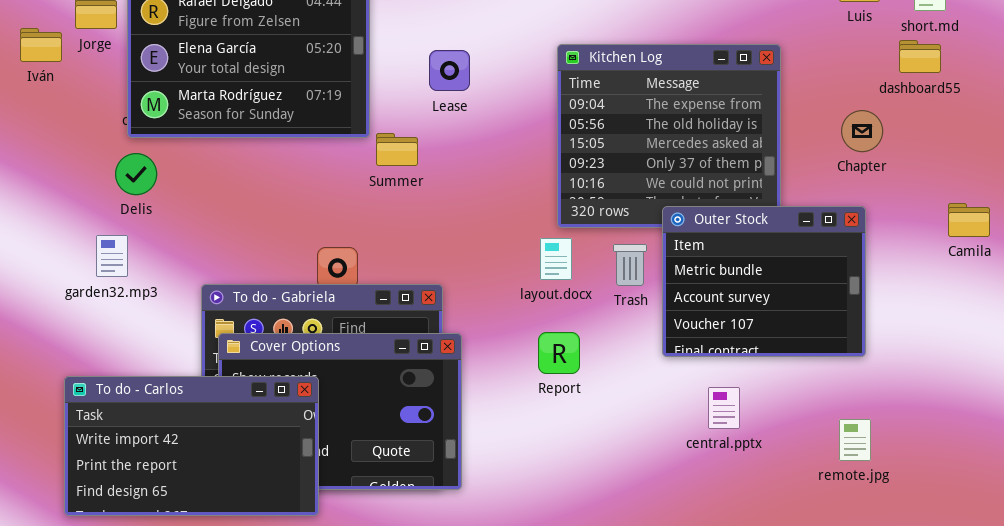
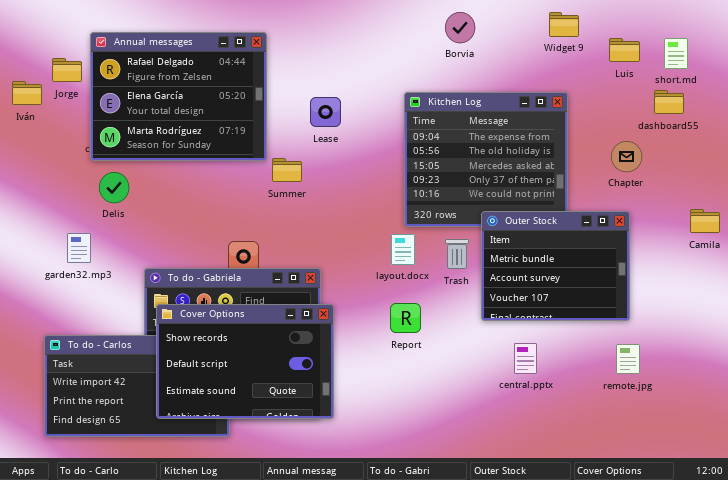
Delis: [115,153,157,195] -> [99,172,129,203], moved
Cover Options: [218,333,462,490] -> [156,304,334,419], raised
remote.jpg: [839,419,871,461] -> [616,344,640,374], moved

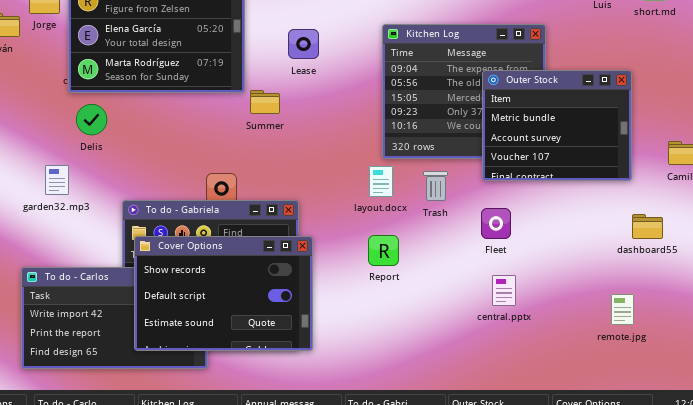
dashboard55: [654,90,684,114] -> [632,214,663,239], moved
Outer Stock: [481,211,630,321] -> [482,70,632,181], moved
remote.jpg: [616,344,640,374] -> [611,294,634,325], moved

